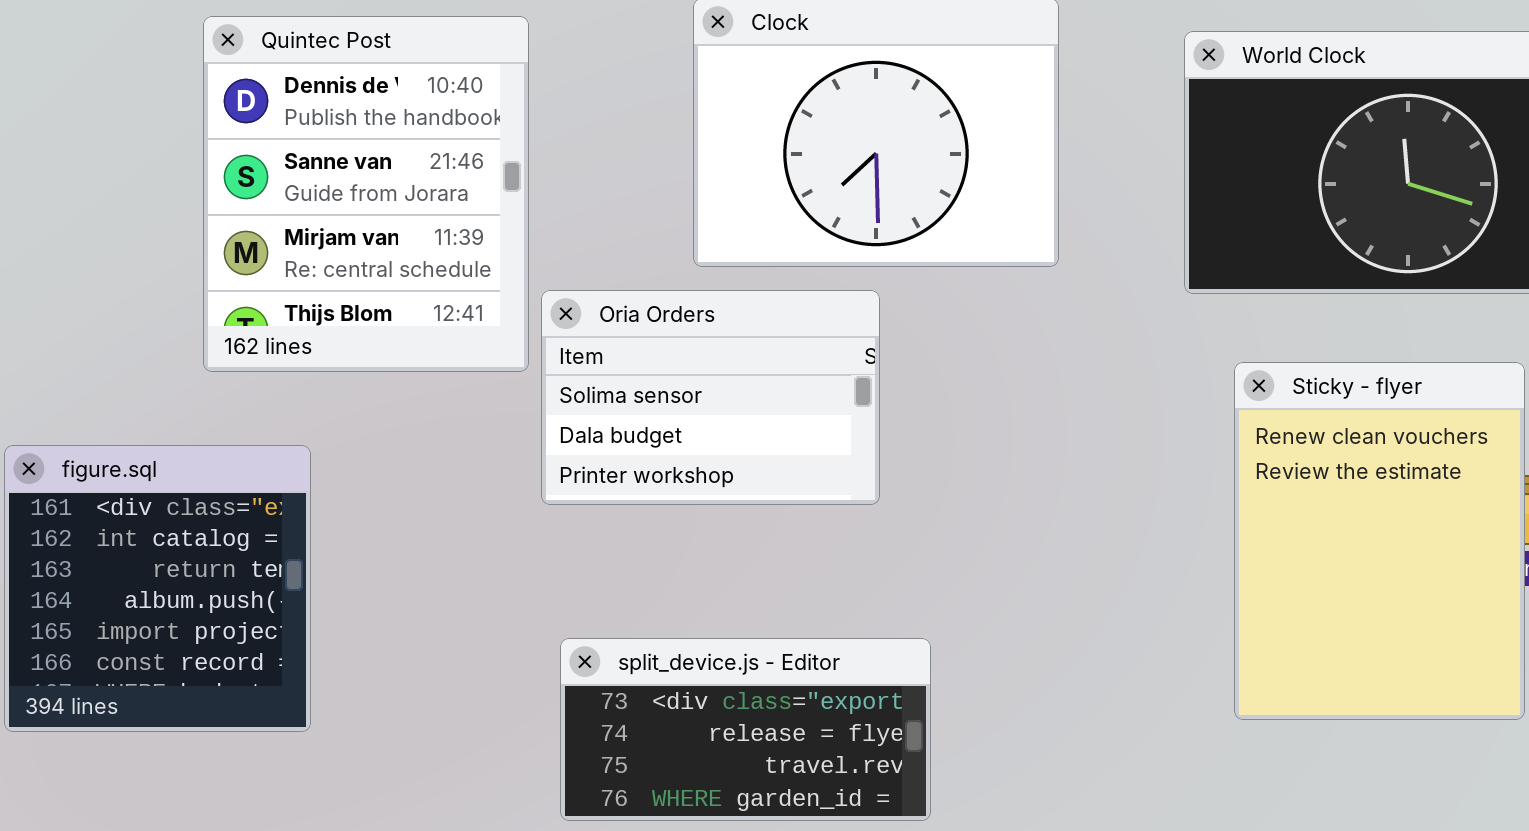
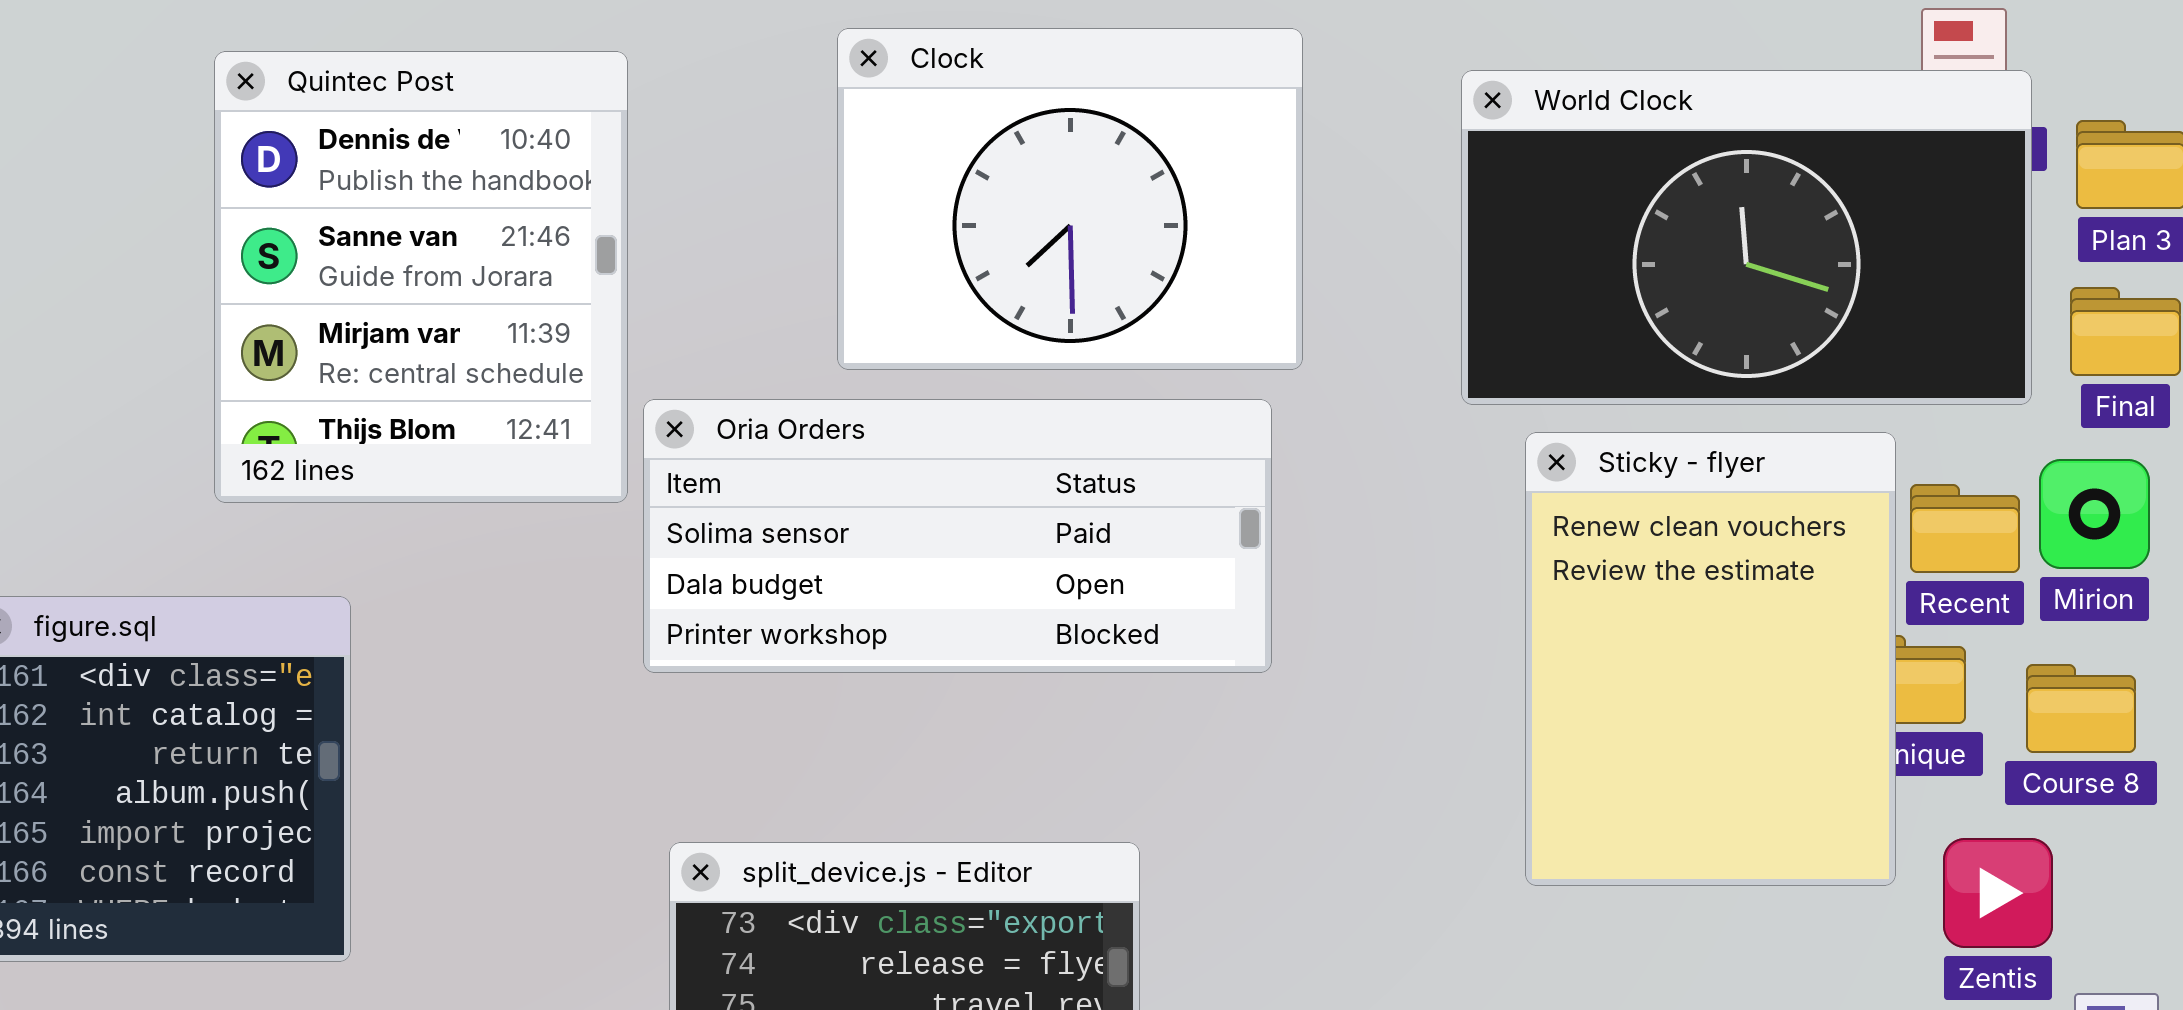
Oria Orders: [541,290,880,505] -> [643,399,1272,673], resized
Sticky - flyer: [1234,362,1525,720] -> [1525,432,1896,886], moved

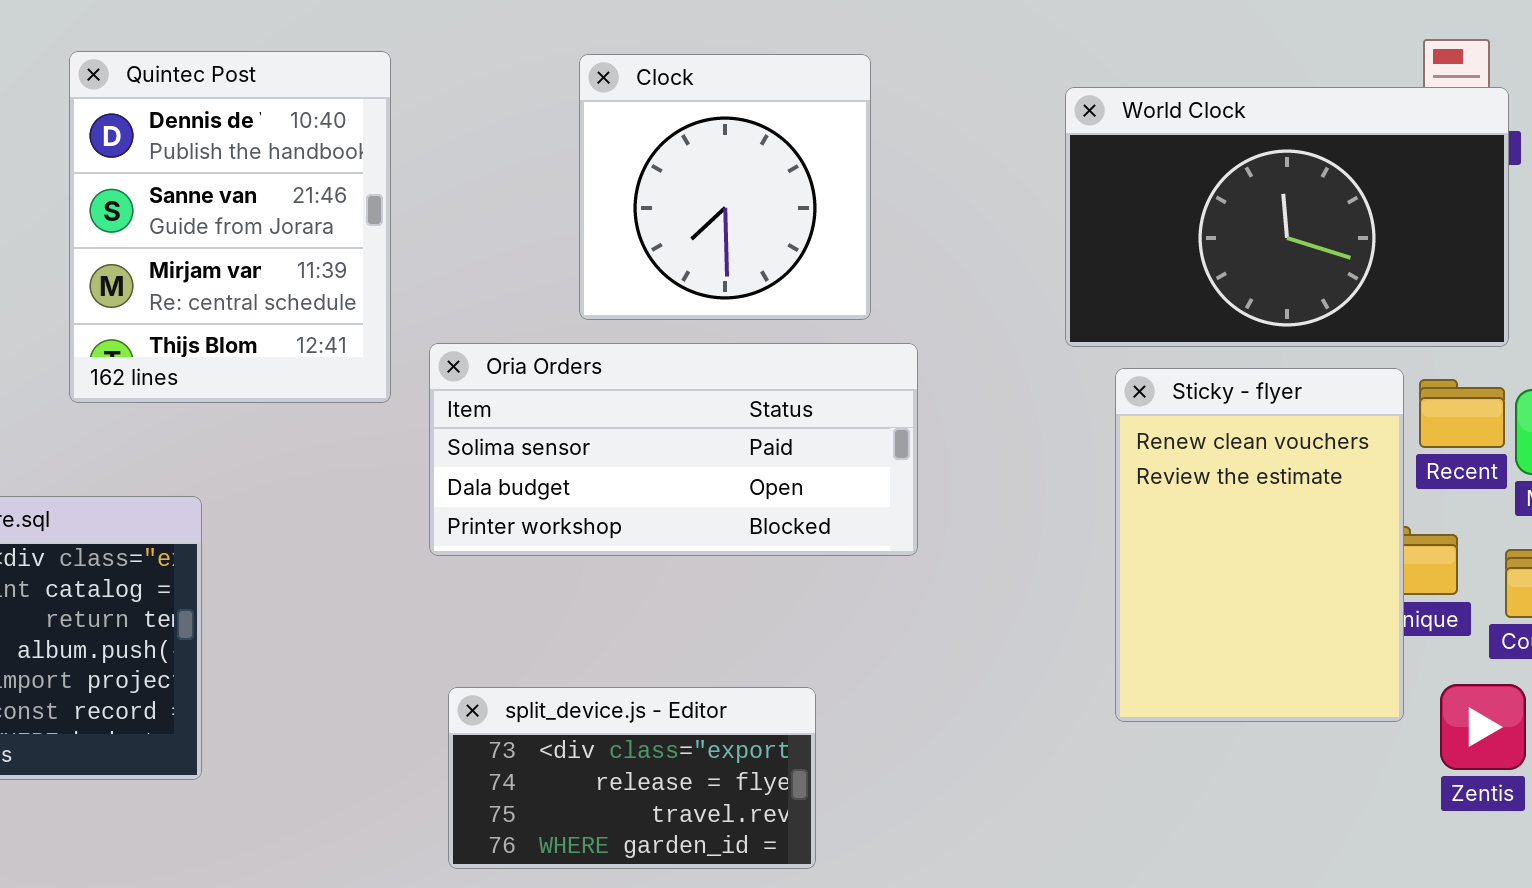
Clock: [837,28,1303,370] -> [579,54,871,320], resized
Quintec Post: [214,51,628,503] -> [69,51,391,403], moved
Recent: [1910,484,2020,573] -> [1419,379,1505,448], moved

